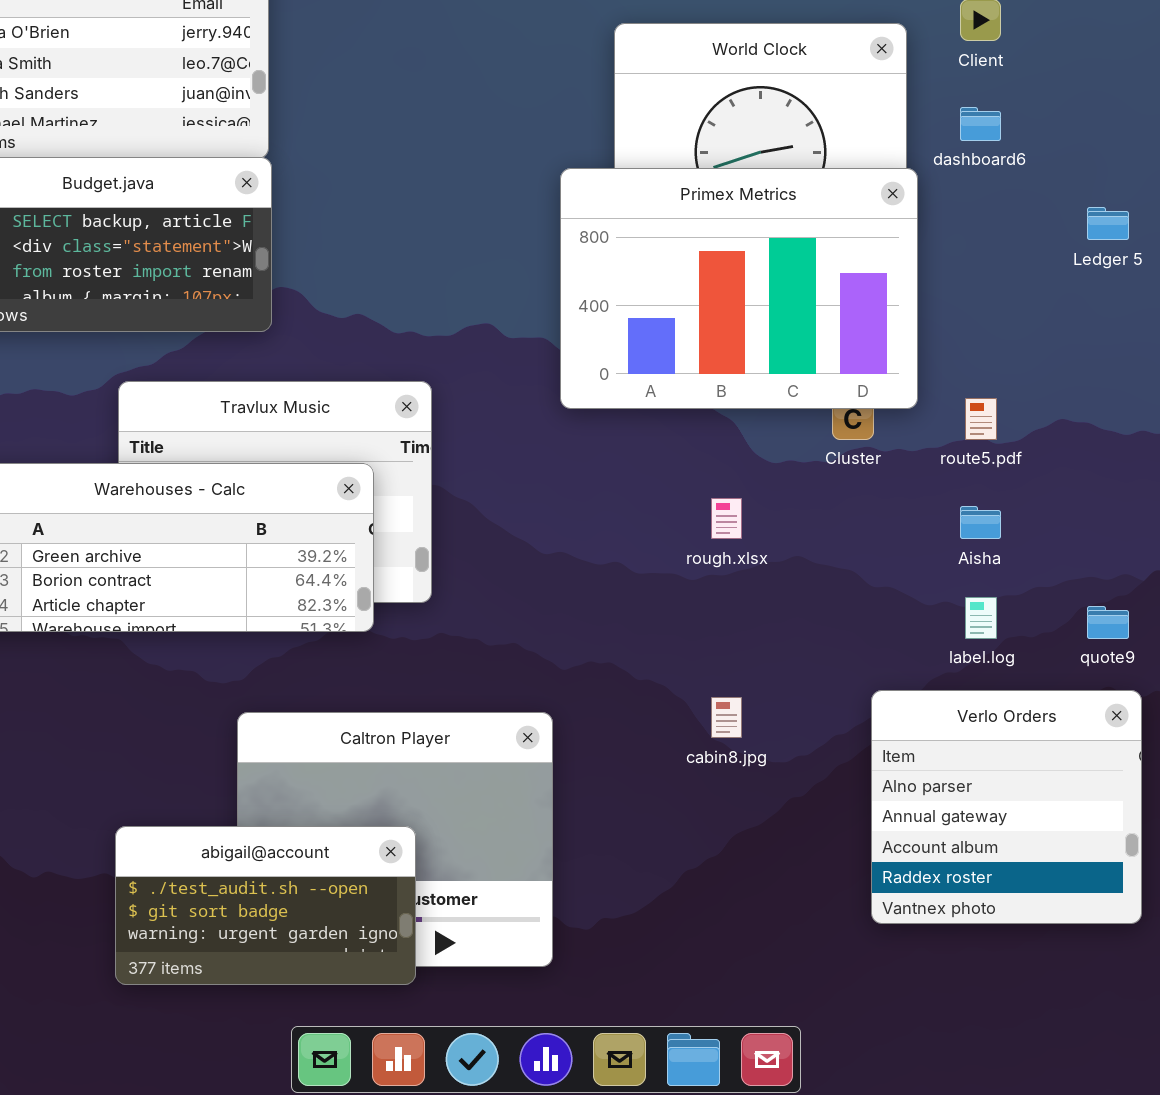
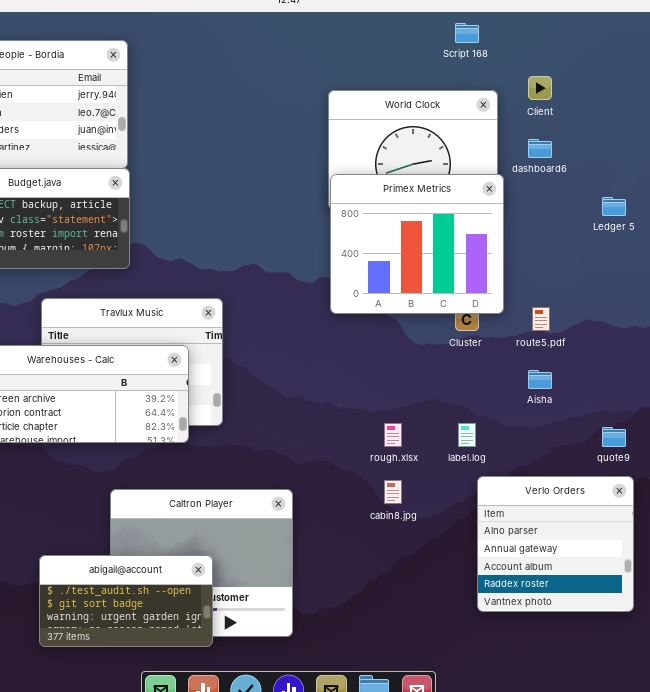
Primex Metrics: [560,168,918,409] -> [330,174,504,314], resized
rough.xlsx: [711,498,742,539] -> [384,423,402,447], moved
label.log: [965,597,997,639] -> [458,423,476,447], moved

